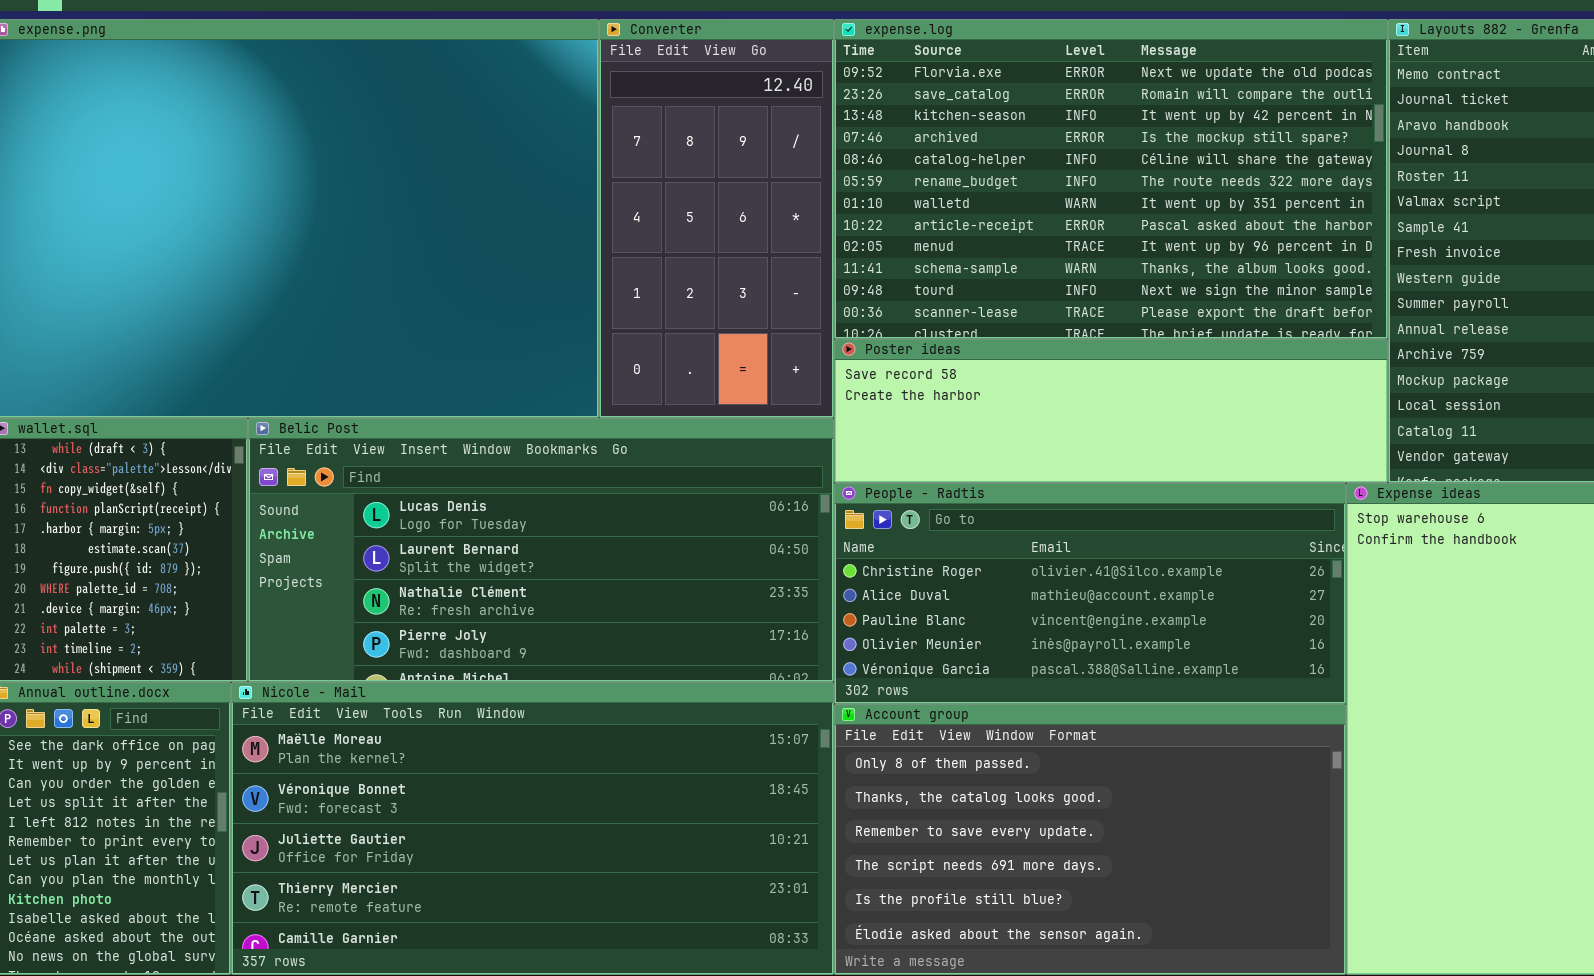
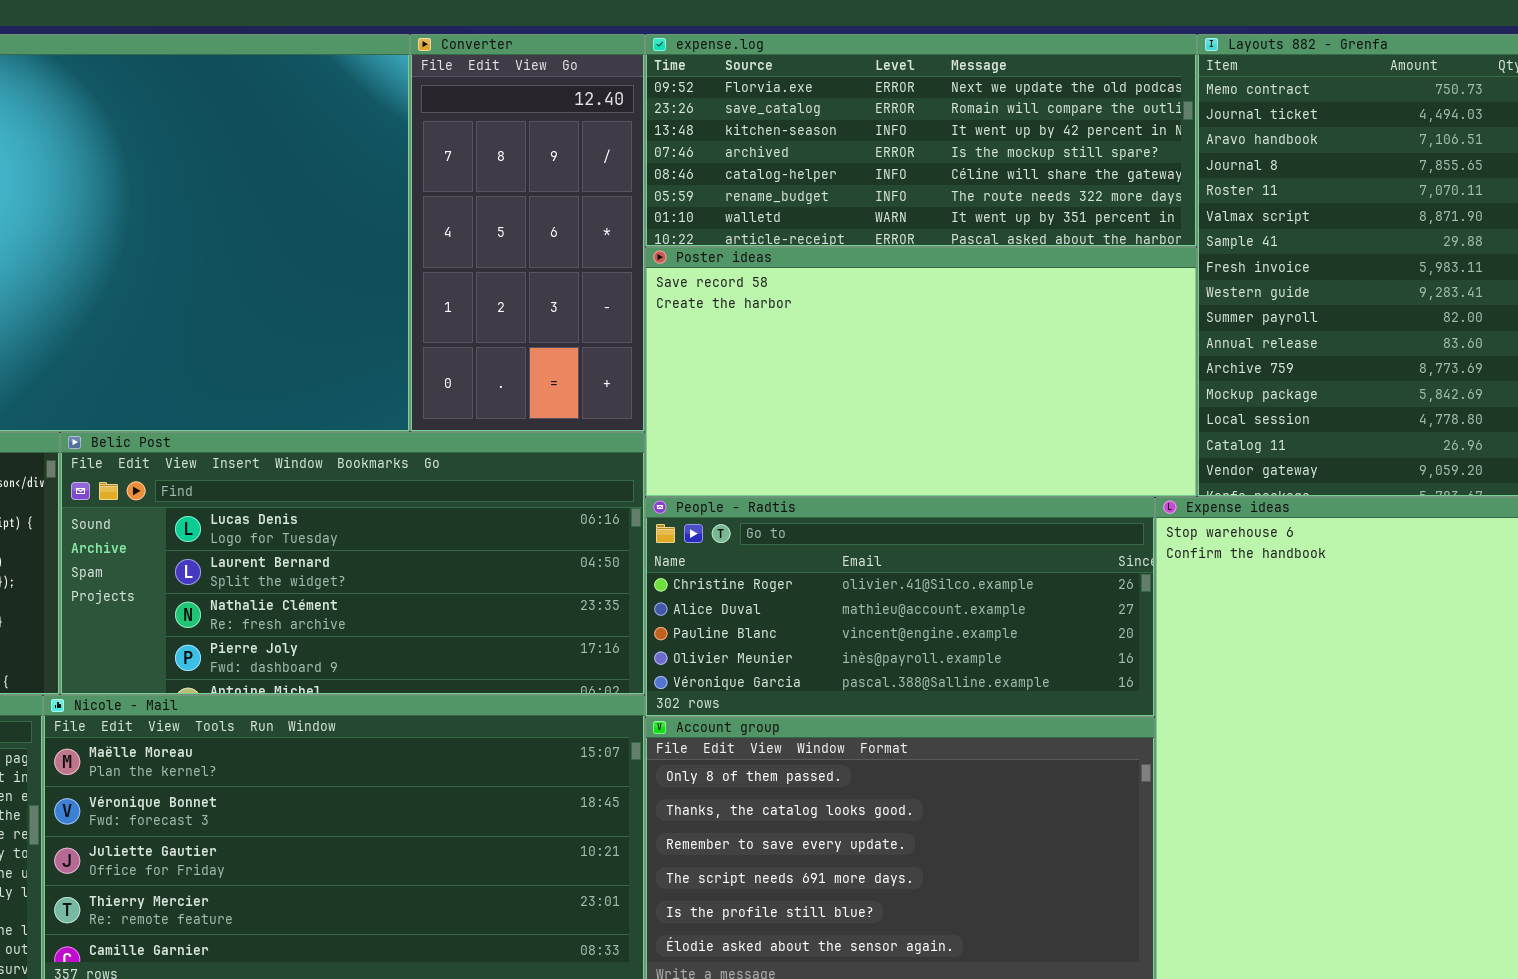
expense.log: [834,19,1388,339] -> [645,34,1197,247], resized
Poster ideas: [834,339,1388,483] -> [645,247,1197,497], resized

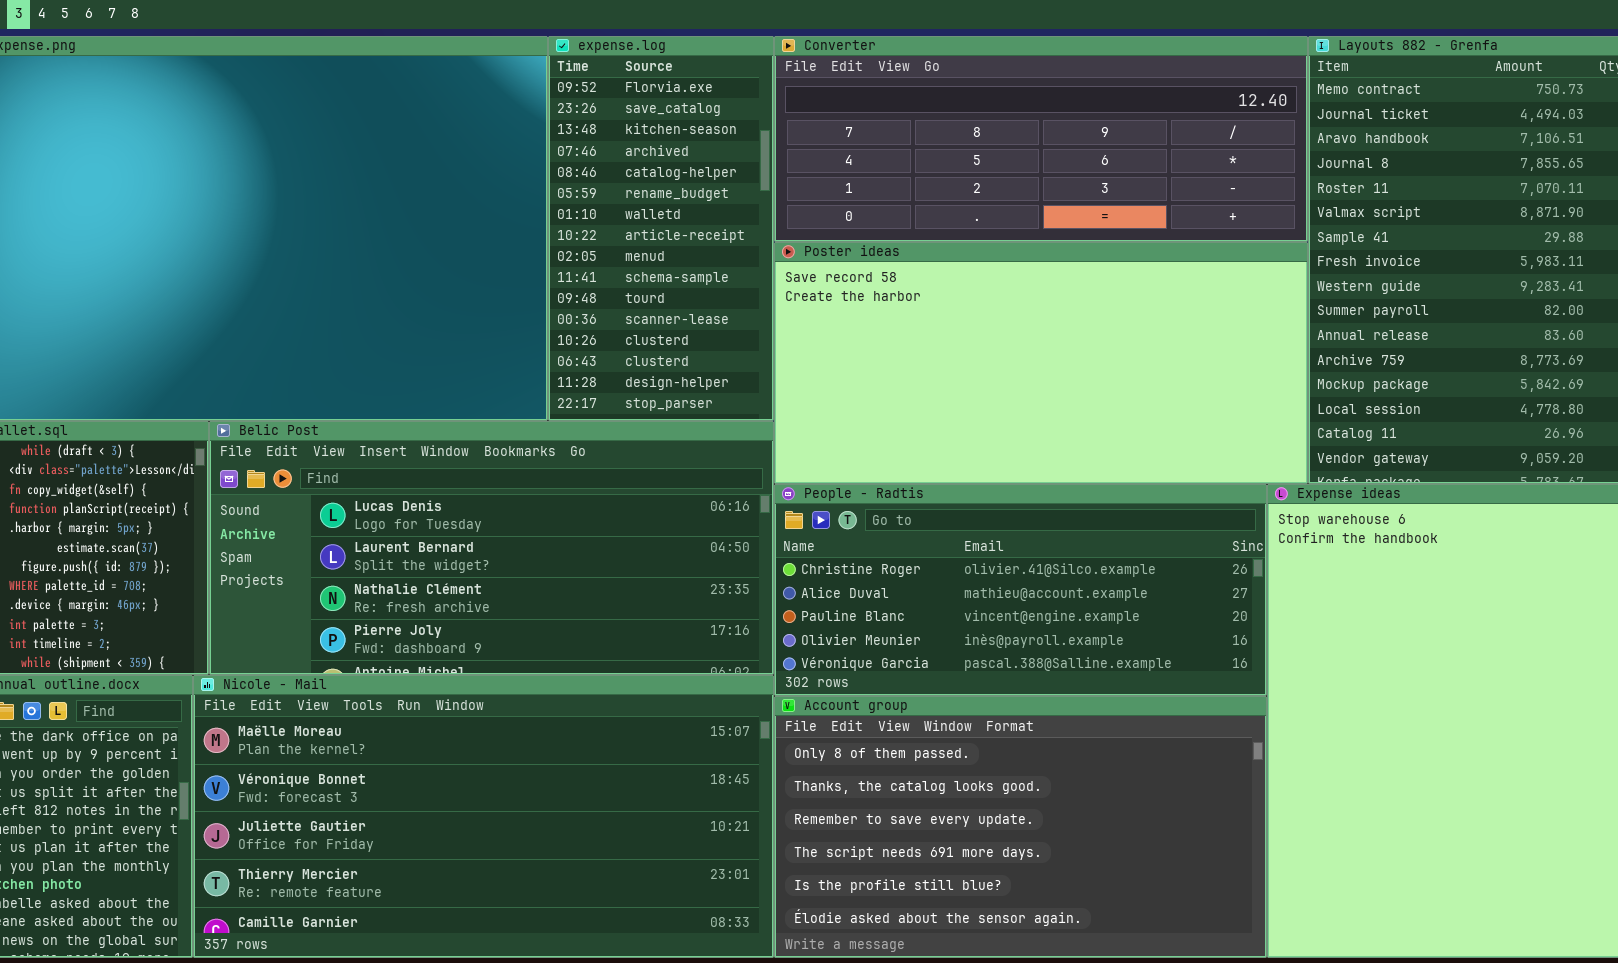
Converter: [410,34,645,432] -> [774,36,1308,242], moved, resized
expense.log: [645,34,1197,247] -> [548,36,774,421], moved, resized

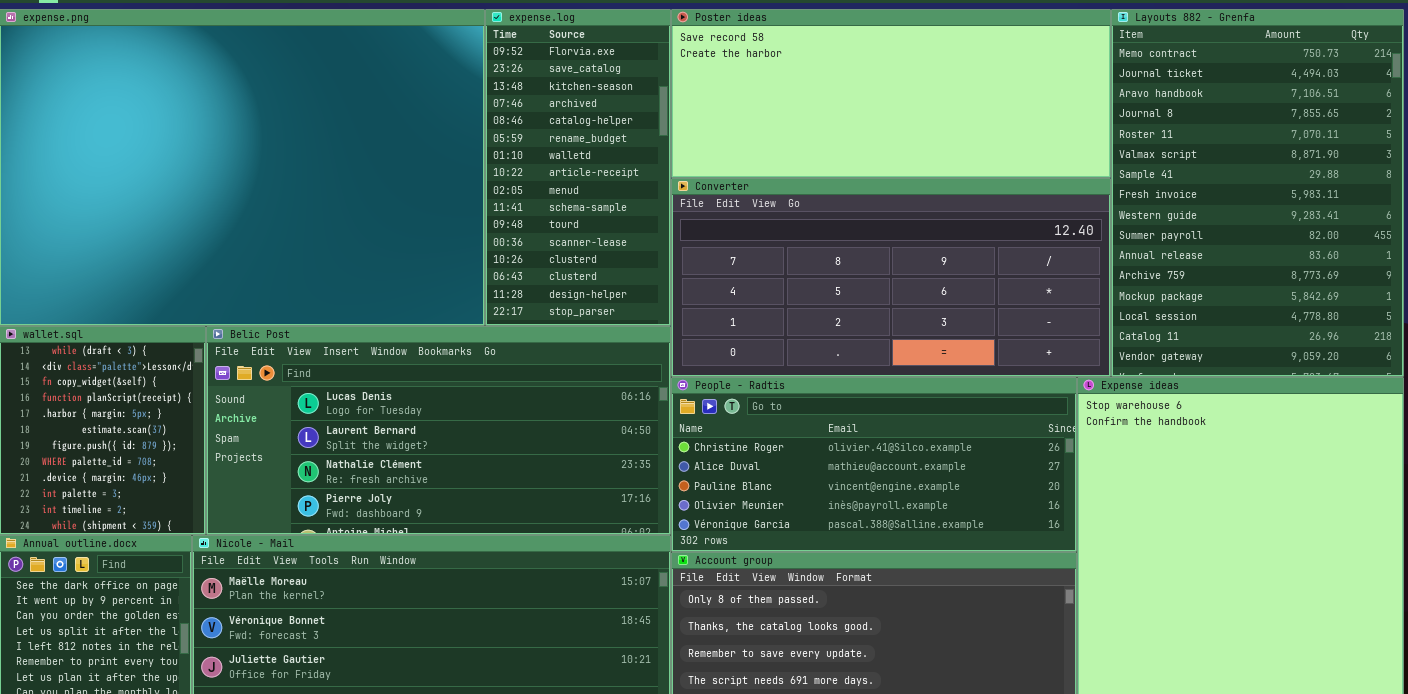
Converter: [774,36,1308,242] -> [671,178,1111,377], moved, resized
Poster ideas: [774,242,1308,484] -> [671,9,1111,178], moved, resized

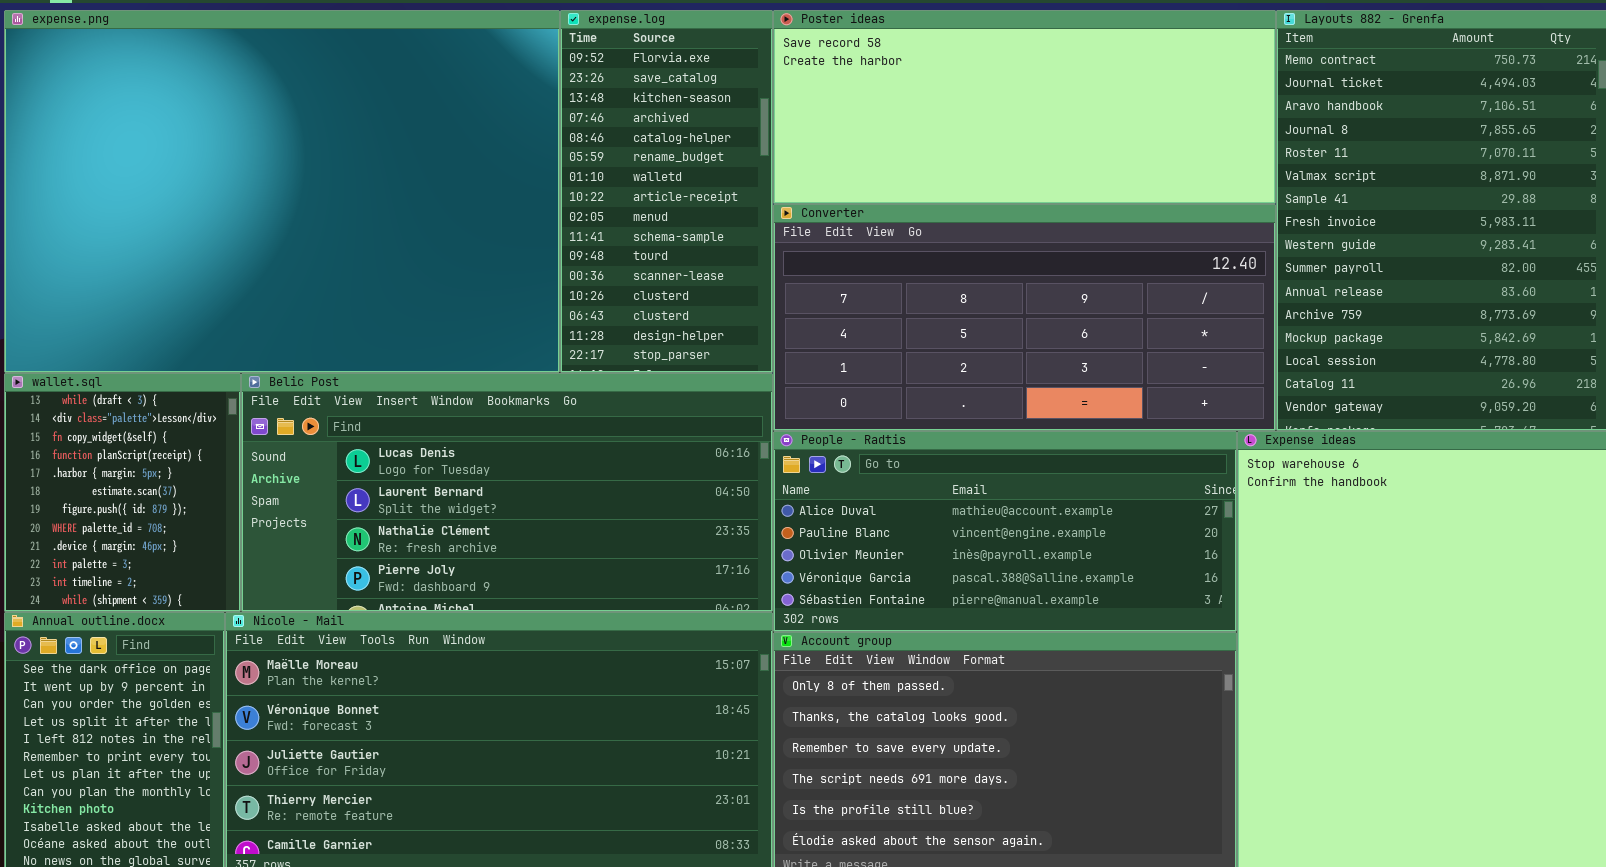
People - Radtis: [671,377,1077,552] -> [773,431,1237,632], scrolled down 1 row

